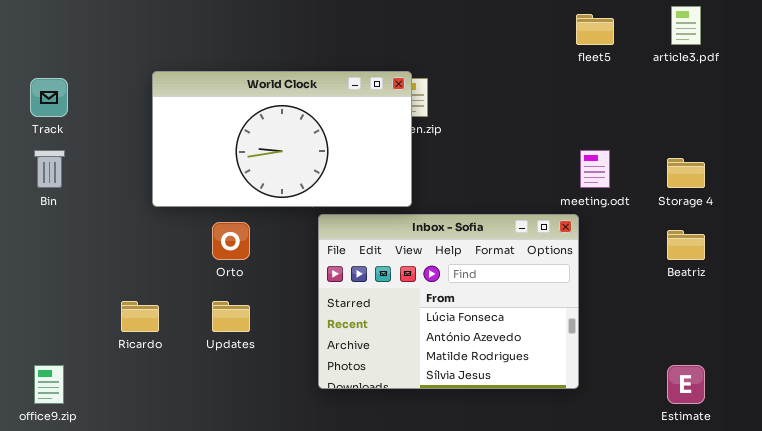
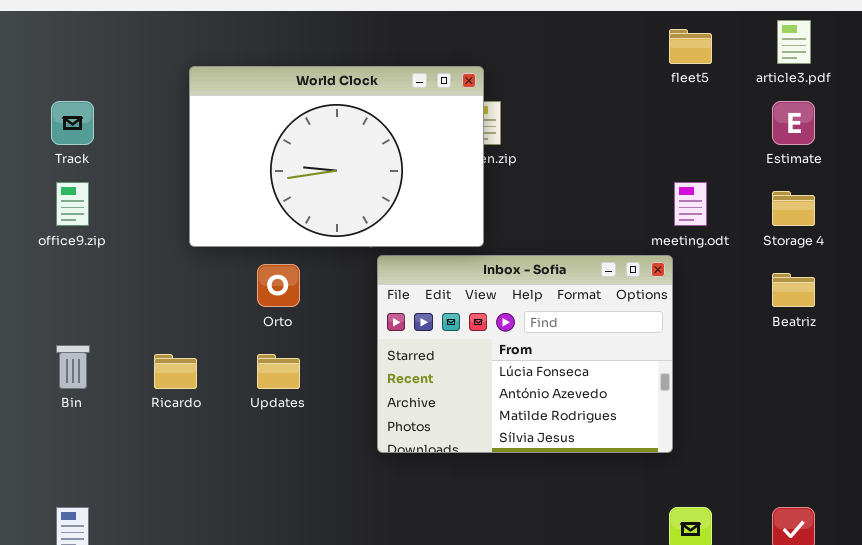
World Clock: [152,71,412,207] -> [189,66,484,247], resized
Bin: [34,150,65,188] -> [56,345,90,389], moved
office9.zip: [34,365,64,404] -> [56,182,89,226], moved
Estimate: [667,365,705,404] -> [772,101,815,145], moved

